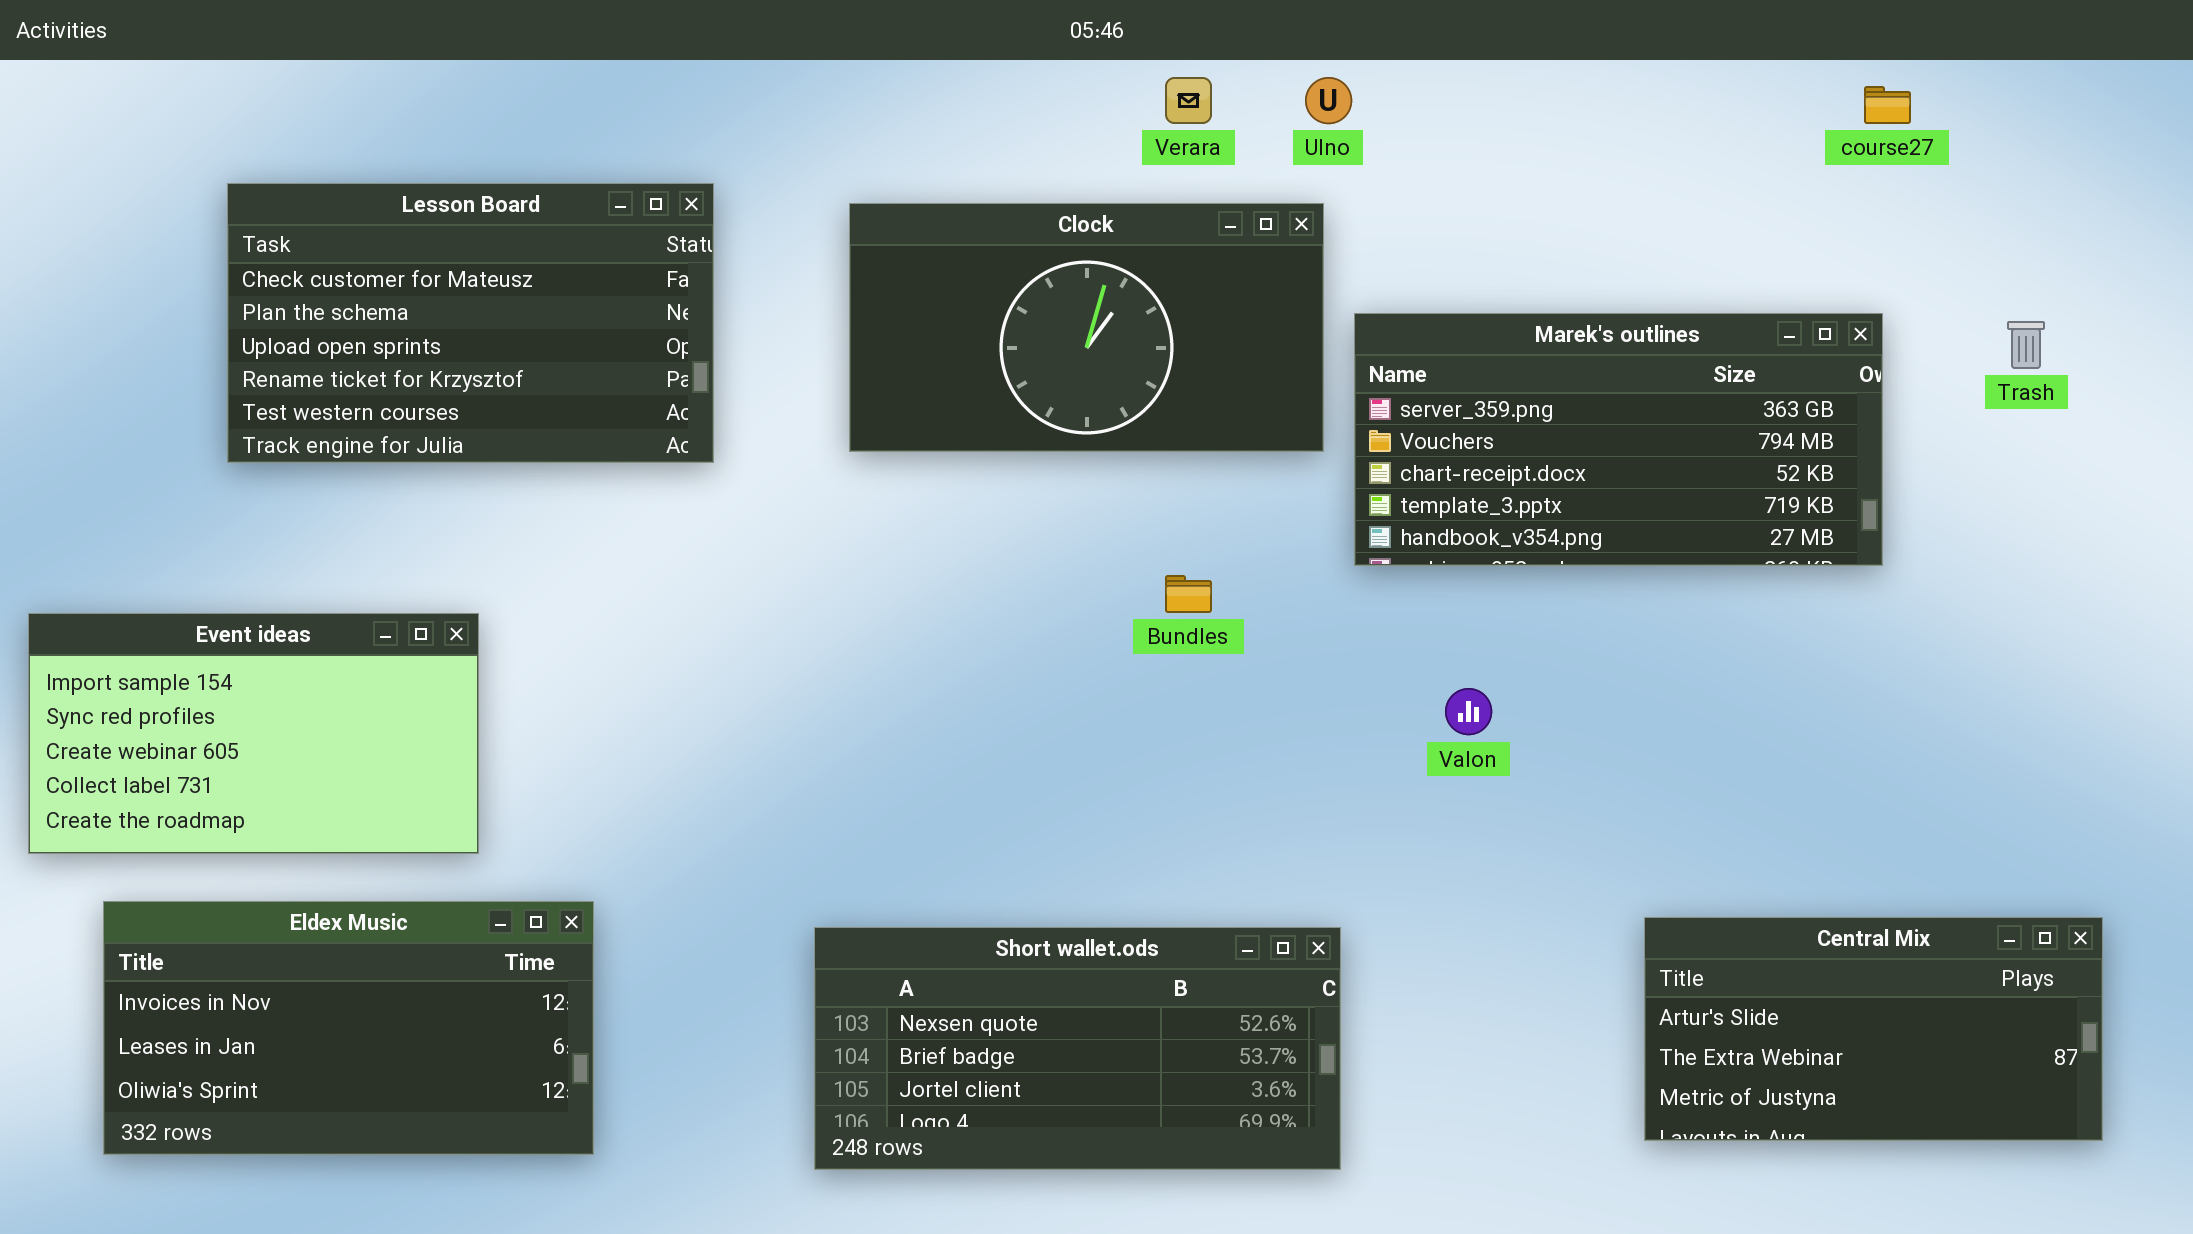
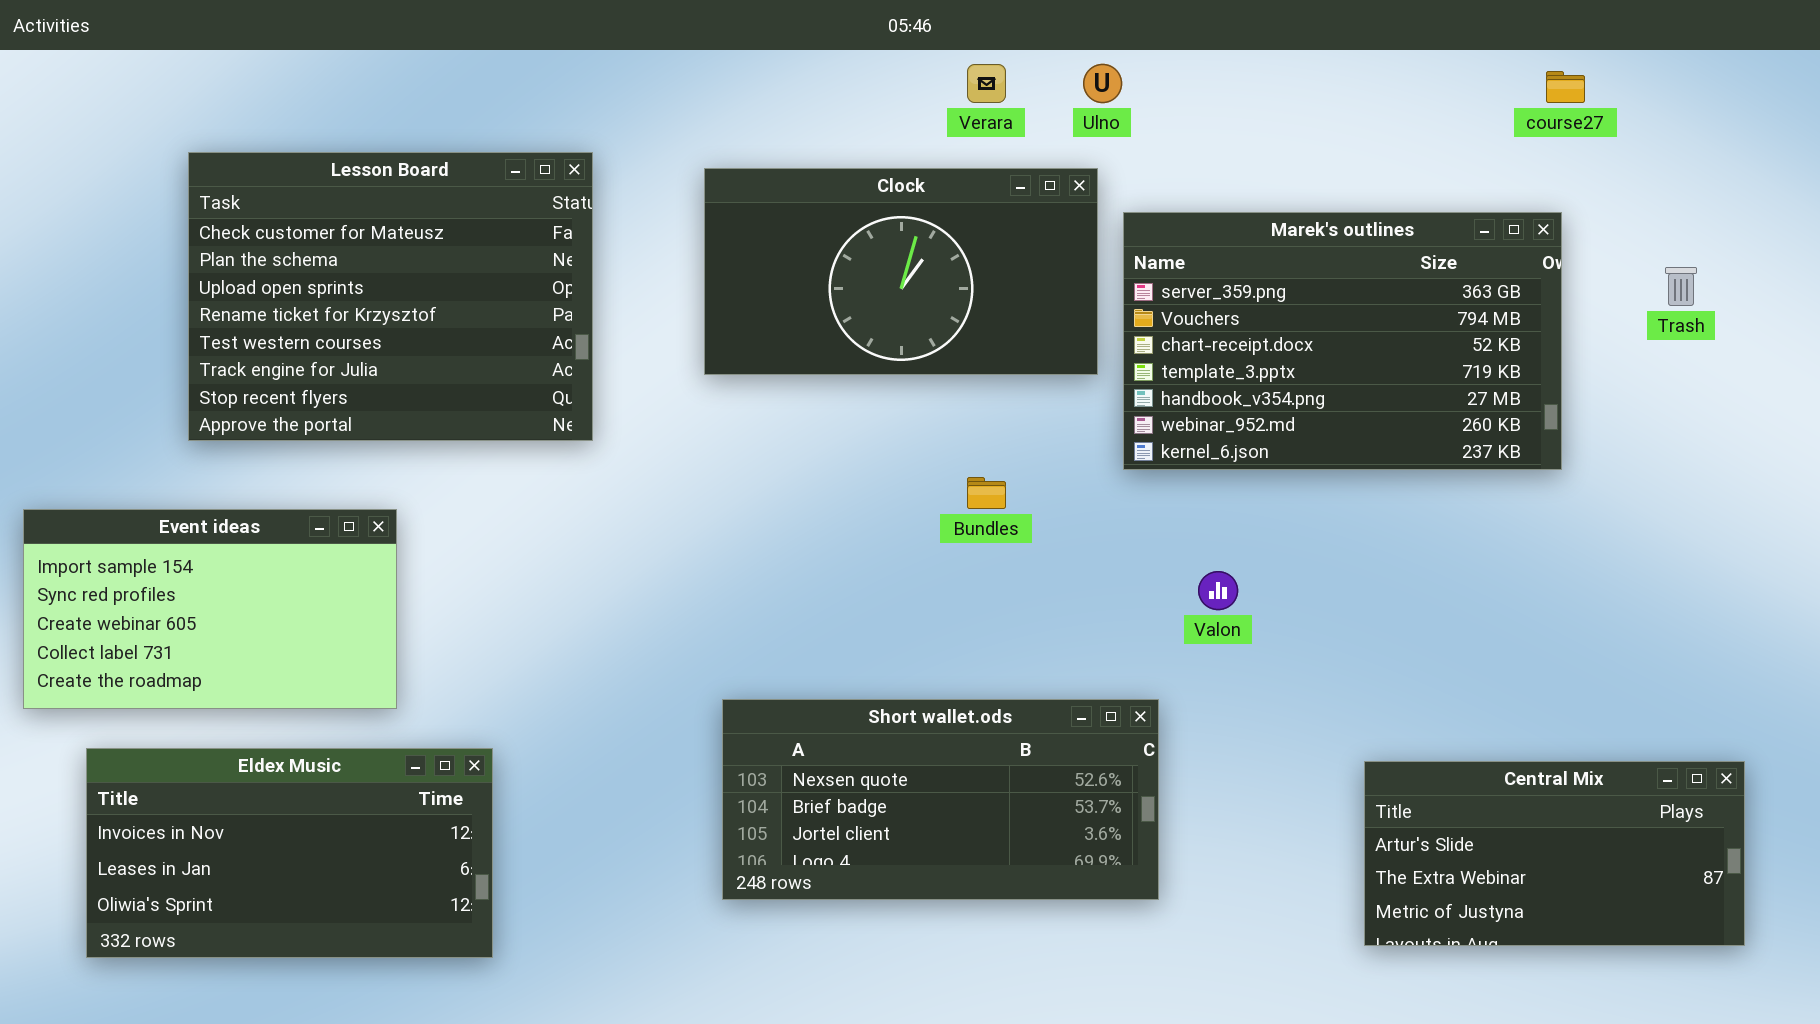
Lesson Board: [227,183,714,463] -> [188,152,593,441], resized
Marek's outlines: [1354,313,1883,566] -> [1123,212,1562,470], resized
Short wallet.ods: [814,927,1341,1170] -> [722,699,1159,900], moved

